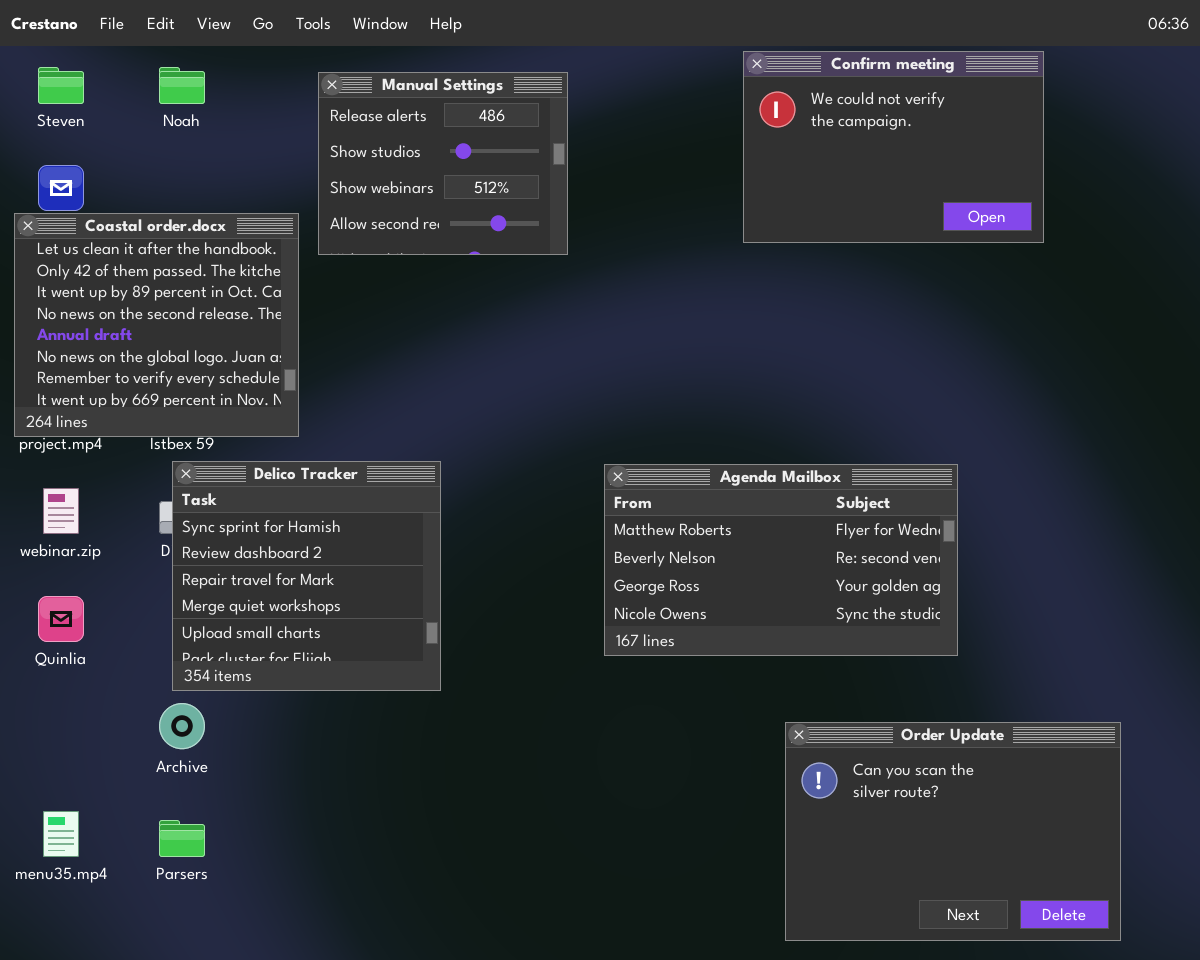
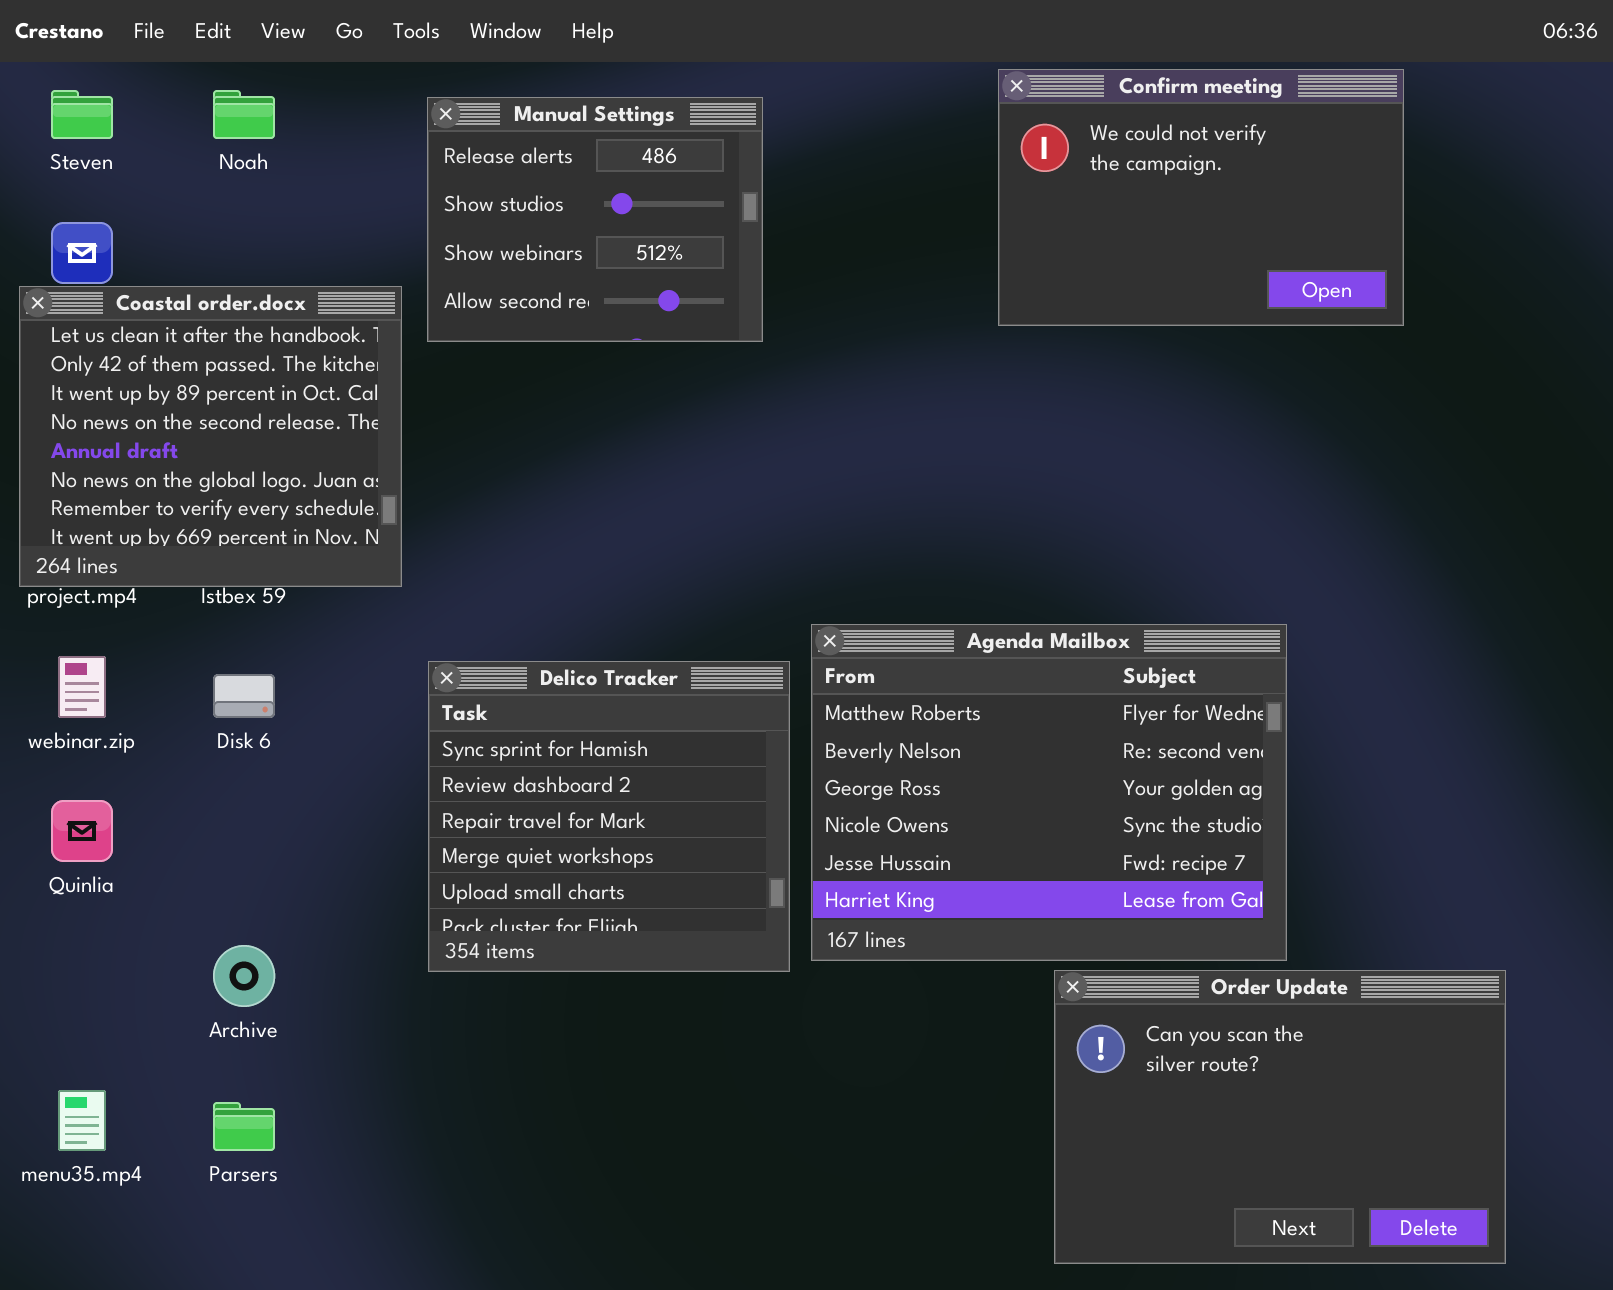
Delico Tracker: [172,461,441,691] -> [428,661,790,972], moved
Agenda Mailbox: [604,464,958,656] -> [811,624,1287,961], resized

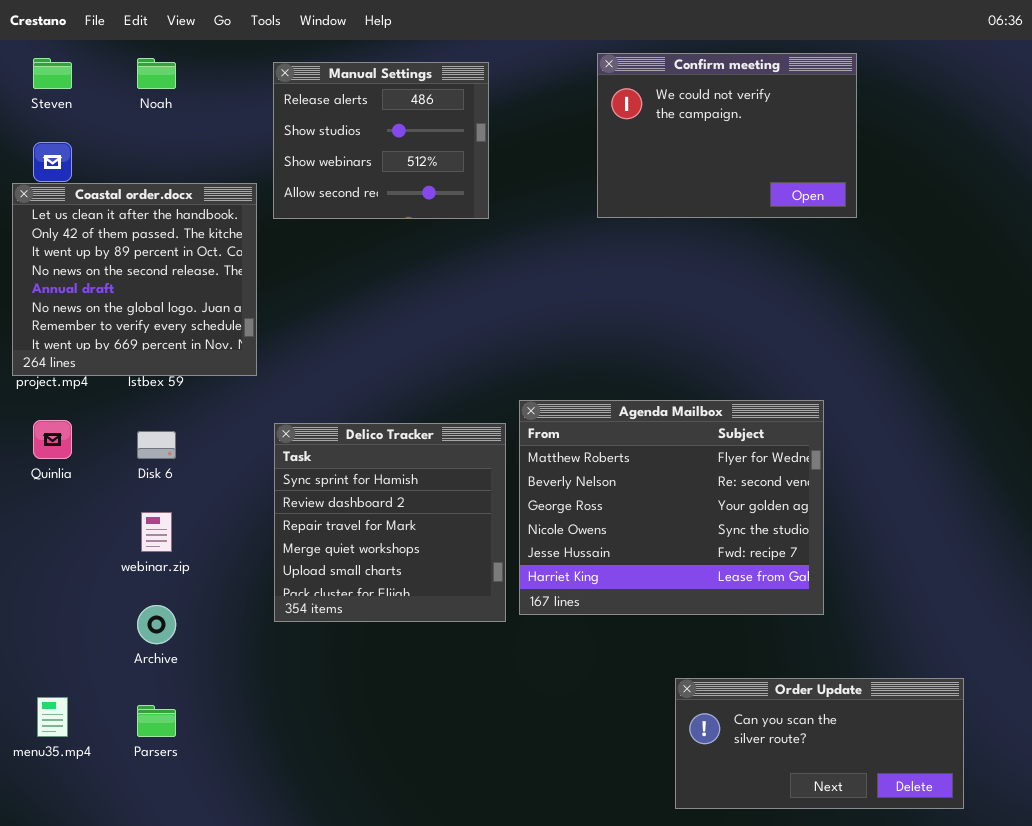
Confirm meeting: [998,69,1404,326] -> [597,53,857,218], moved
webinar.zip: [58,656,106,718] -> [141,512,172,552], moved
Quinlia: [51,800,113,862] -> [33,420,72,459], moved
Order Update: [1054,970,1506,1264] -> [675,678,964,809], resized

